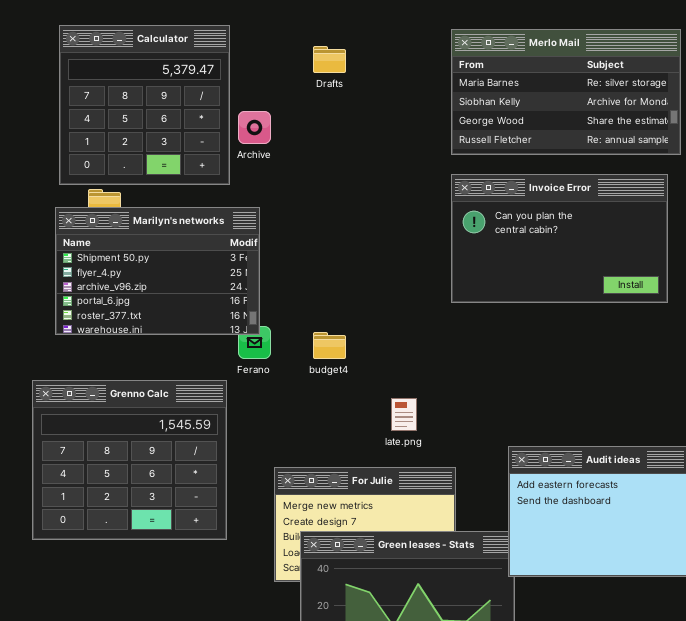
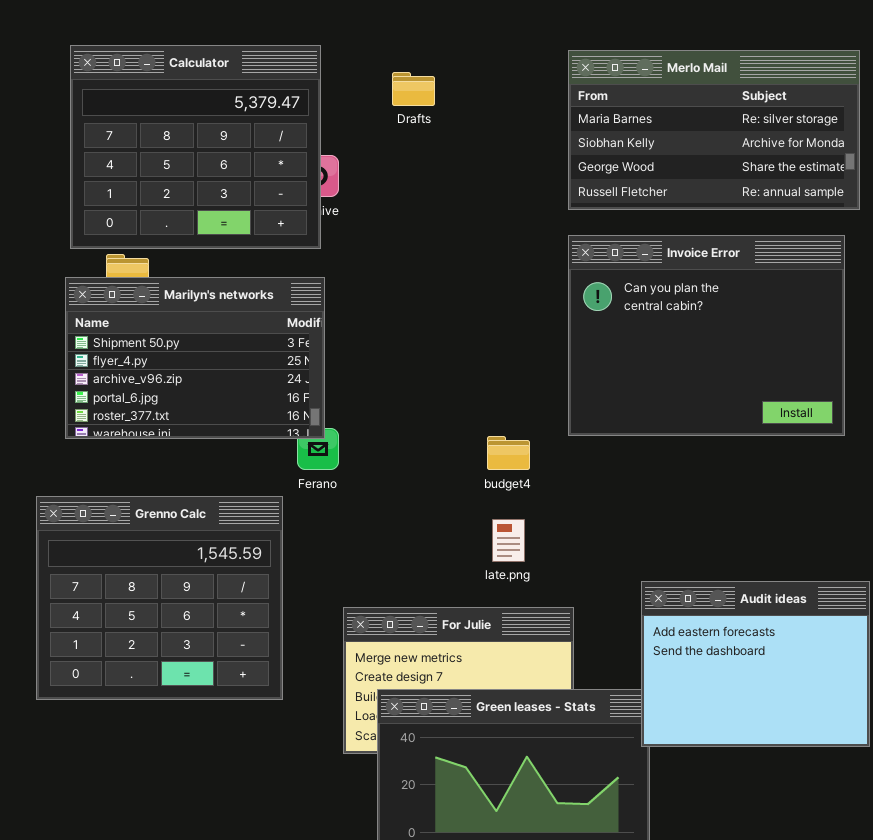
Calculator: [59,25,230,185] -> [70,45,321,249], resized
Invoice Error: [451,174,668,303] -> [568,235,845,436], resized
budget4: [313,332,346,359] -> [487,436,530,470], moved

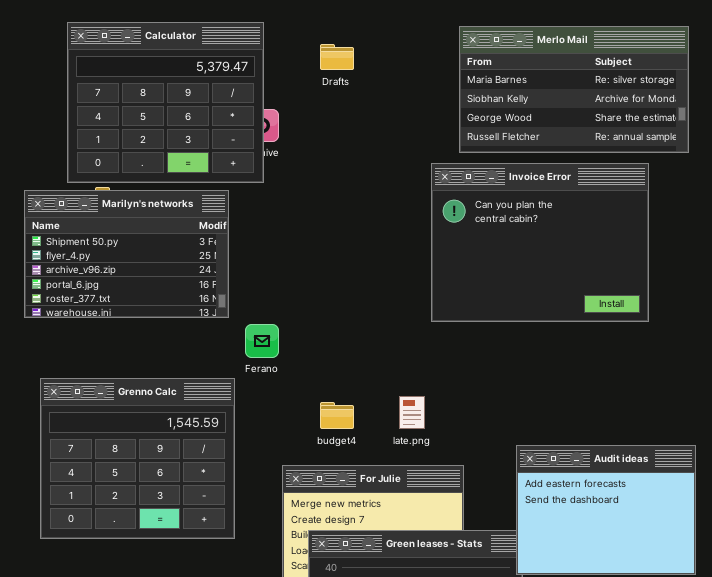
Invoice Error: [568,235,845,436] -> [431,163,649,322], moved
Marilyn's networks: [65,277,325,439] -> [24,190,229,318], moved
budget4: [487,436,530,470] -> [320,402,354,429], moved

